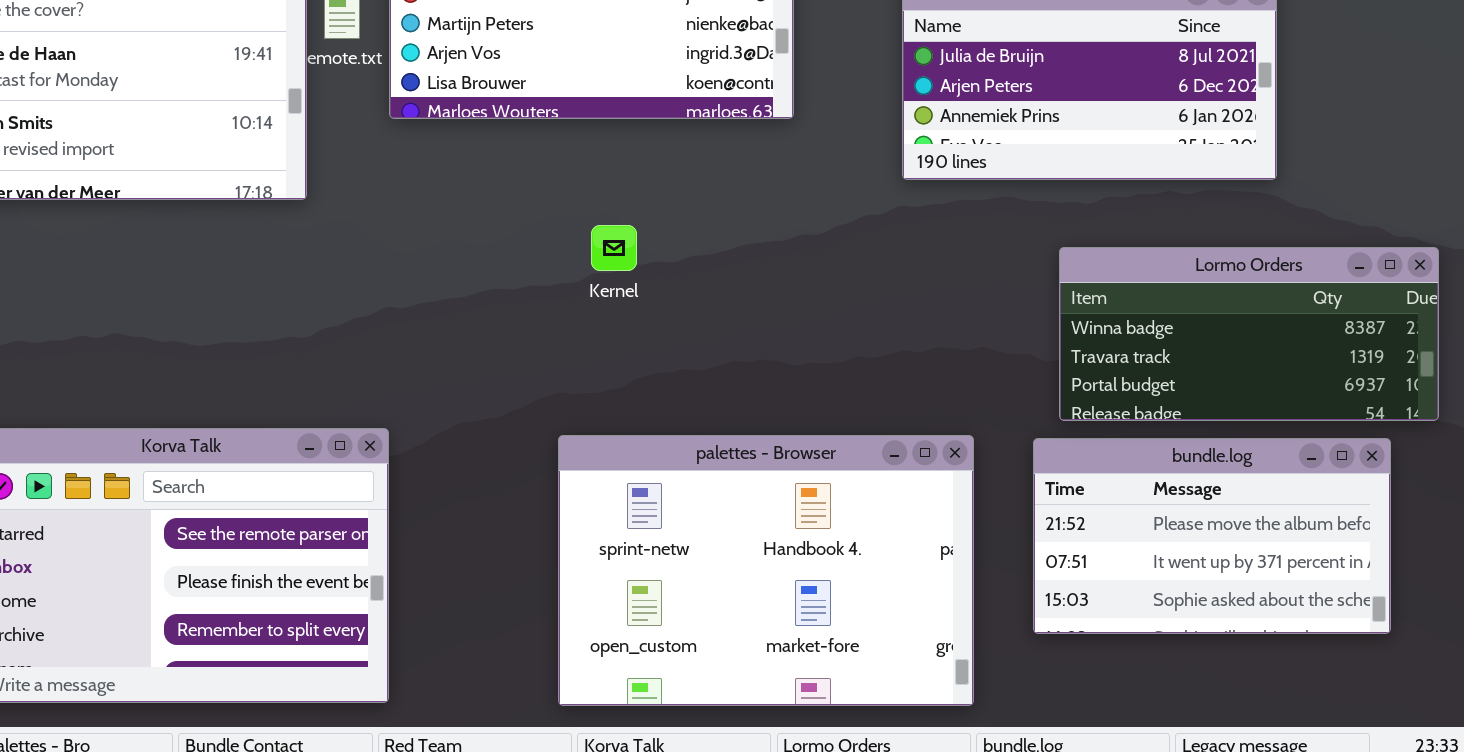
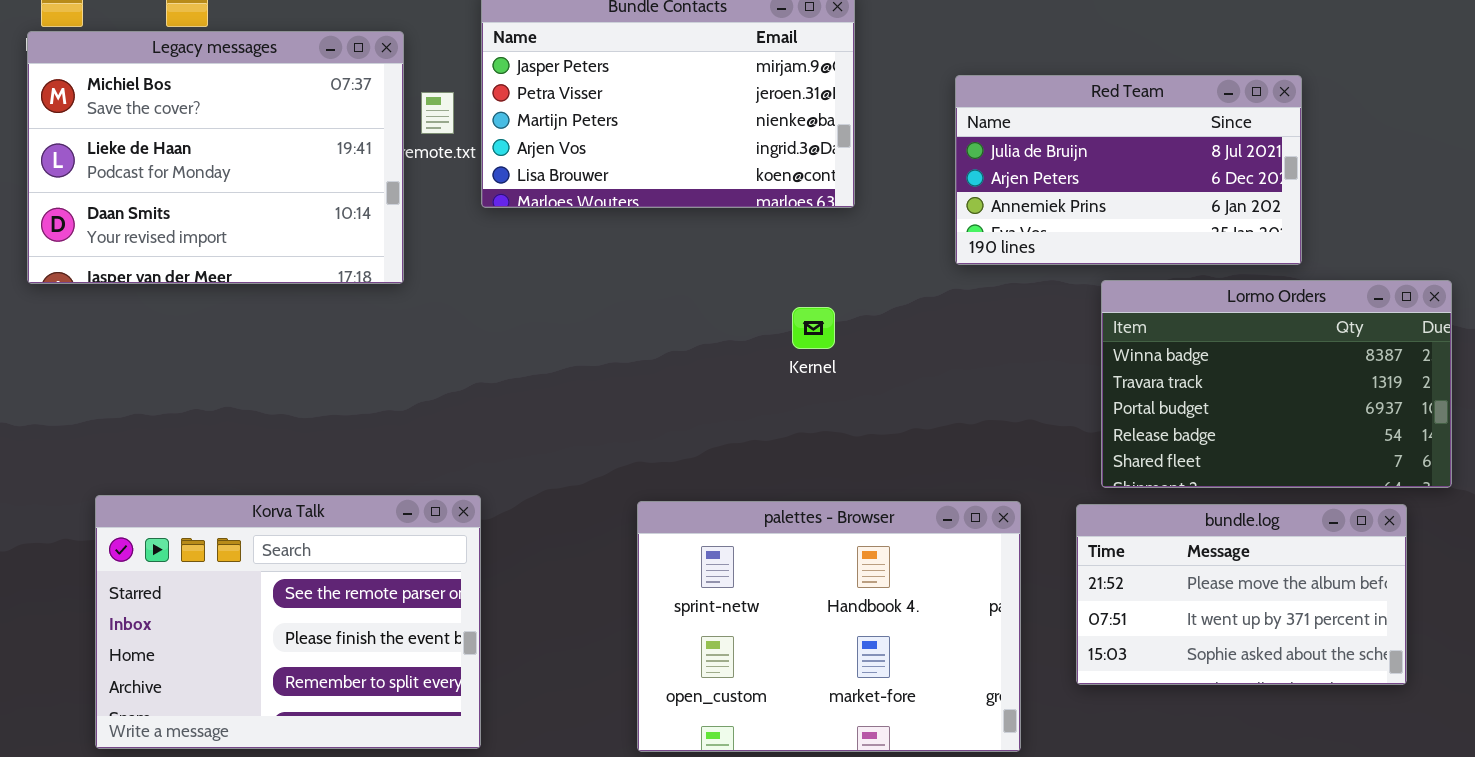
Kernel: [591,225,637,271] -> [792,307,835,349], moved
Lormo Orders: [1059,247,1439,421] -> [1101,280,1452,488], resized

